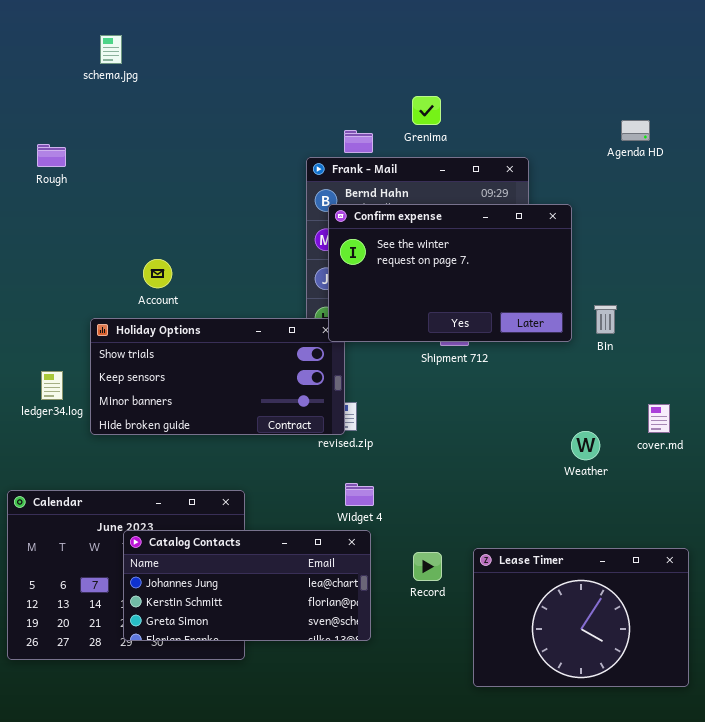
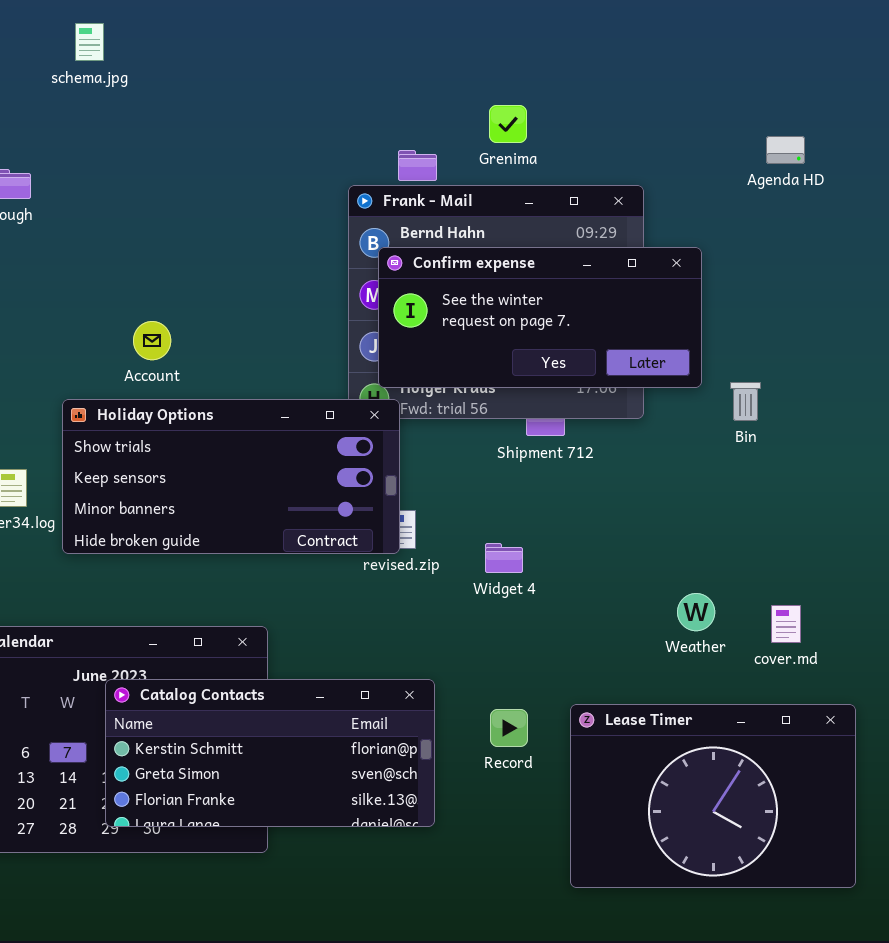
Confirm expense: [328,204,572,342] -> [378,247,702,388], resized
cover.md: [648,404,670,433] -> [771,605,801,643], moved
Weather: [571,431,600,460] -> [677,593,715,631], moved
Widget 4: [345,483,374,506] -> [485,543,523,573], moved
Catalog Contacts: [123,530,371,641] -> [105,679,435,827], scrolled down 1 row

